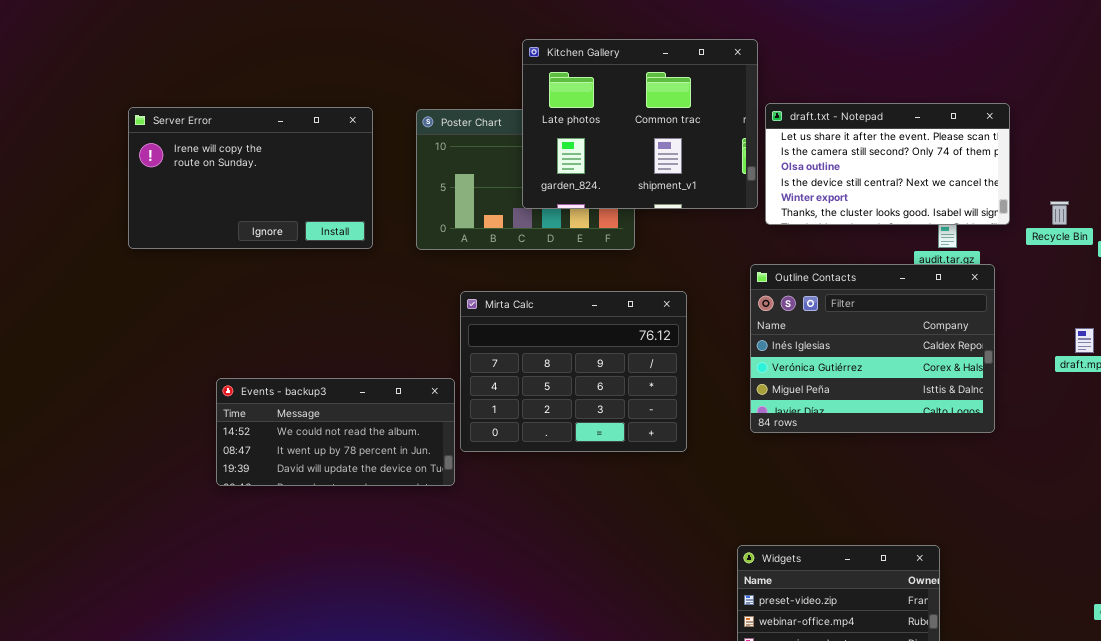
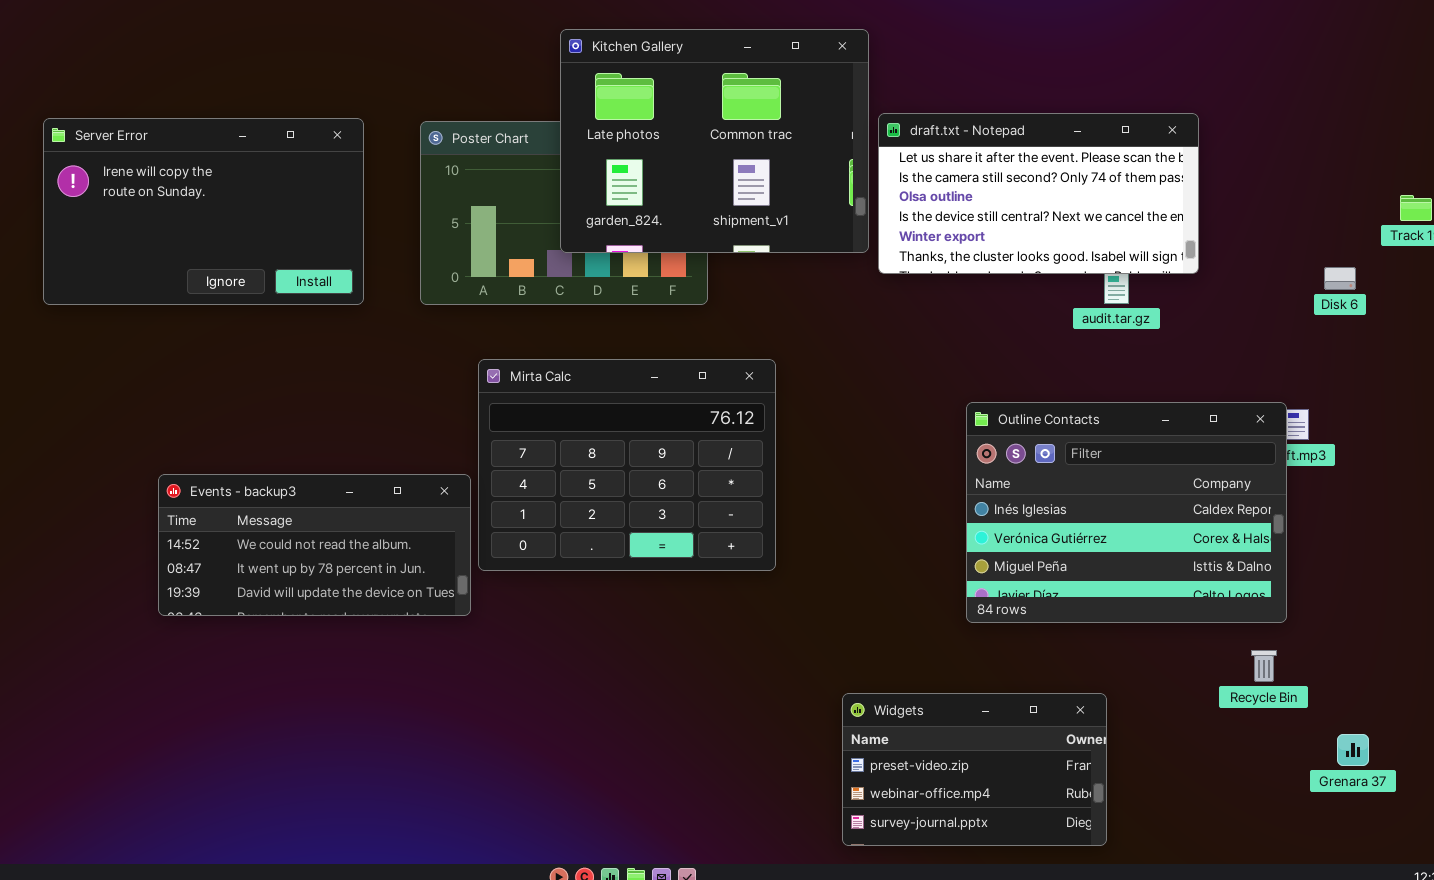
Recycle Bin: [1050,201,1069,225] -> [1251,650,1277,682], moved
Outline Contacts: [750,264,995,433] -> [966,402,1287,623], moved

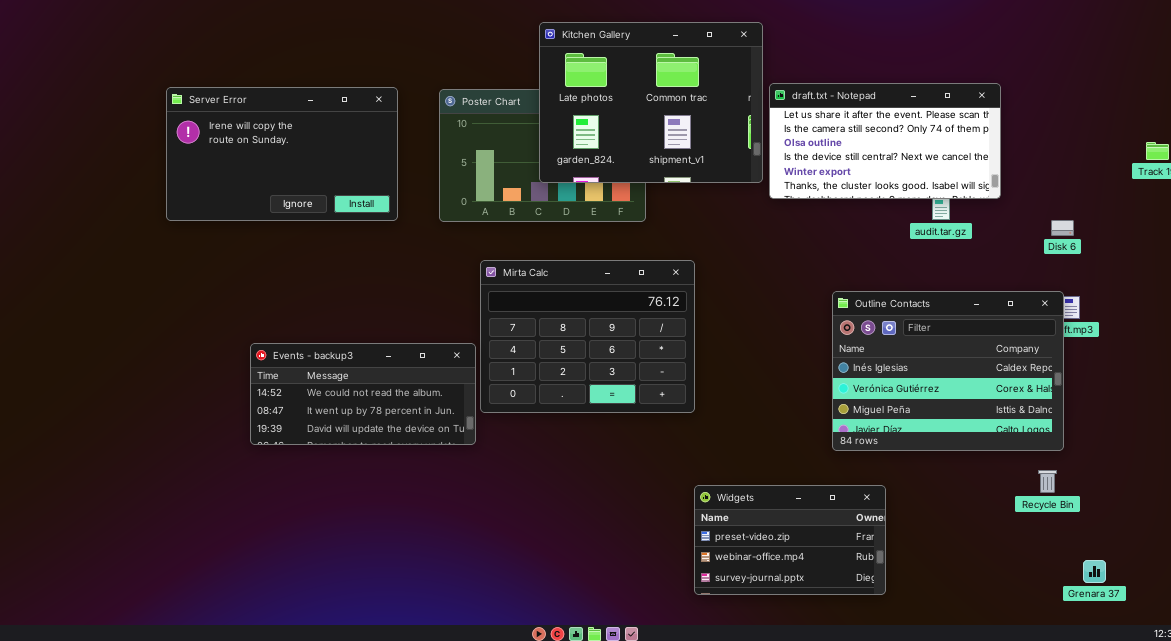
Disk 6: [1324,267,1356,290] -> [1051,220,1074,236], moved
Widgets: [842,693,1107,846] -> [694,485,886,595], moved
Grenara 37: [1337,734,1369,766] -> [1083,560,1106,583], moved

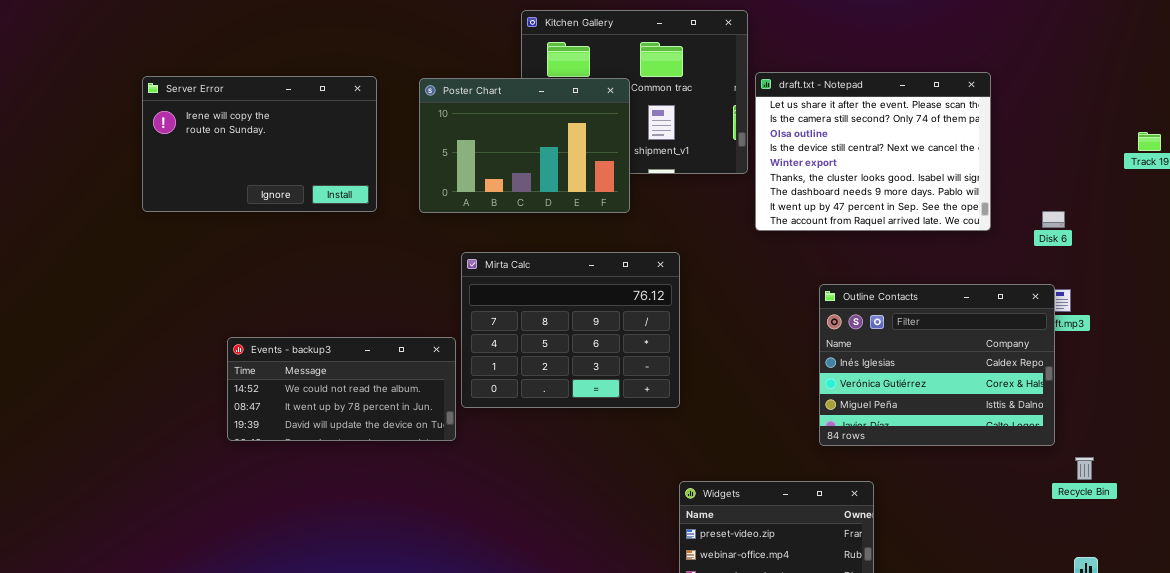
draft.txt - Notepad: [769,83,1001,199] -> [755,72,991,231], resized
Poster Chart: [439,89,646,222] -> [419,78,630,213], raised
Recycle Bin: [1038,470,1057,493] -> [1075,457,1094,480], moved

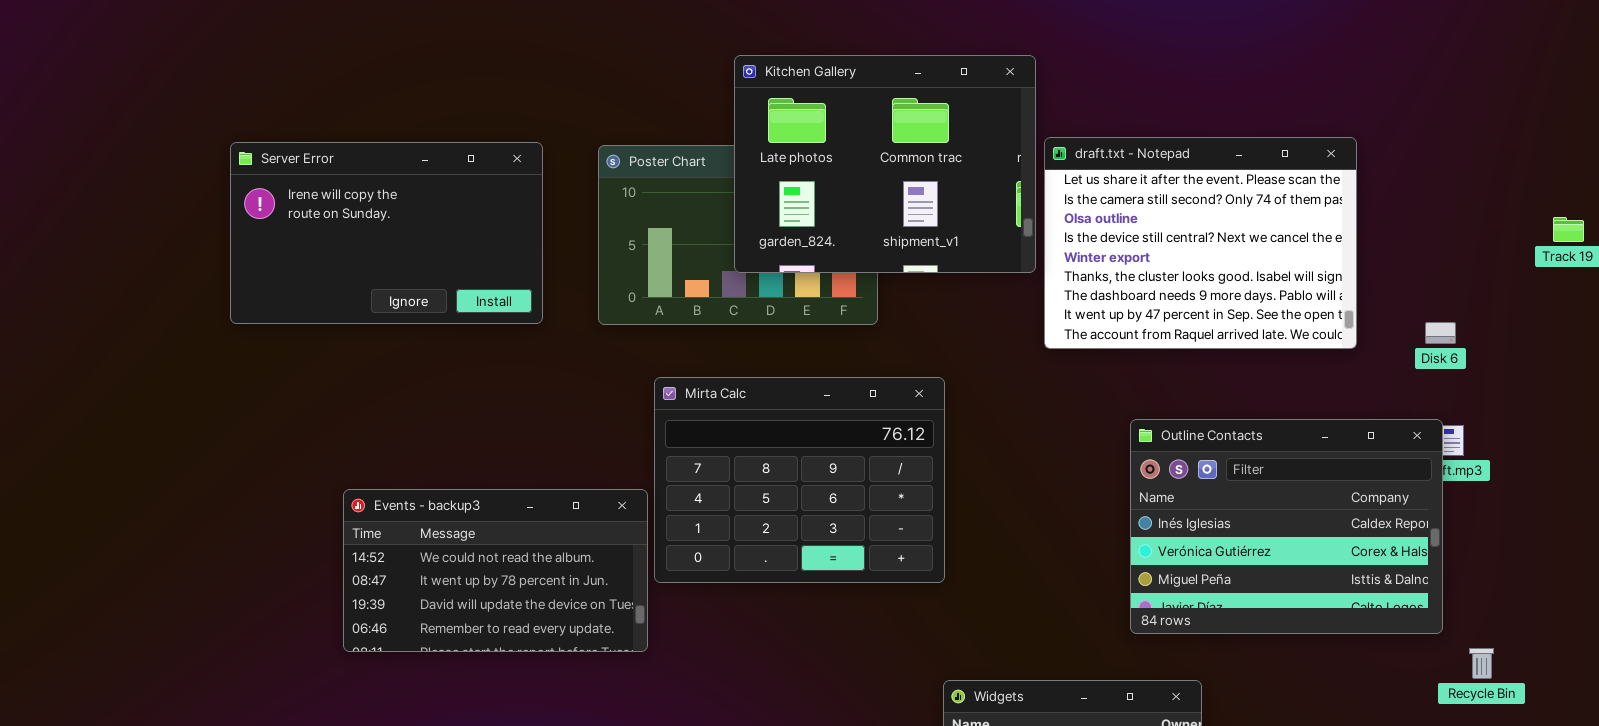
Kitchen Gallery: [521,10,748,174] -> [734,55,1036,273], raised
Events - backup3: [227,337,456,441] -> [343,489,648,652], resized

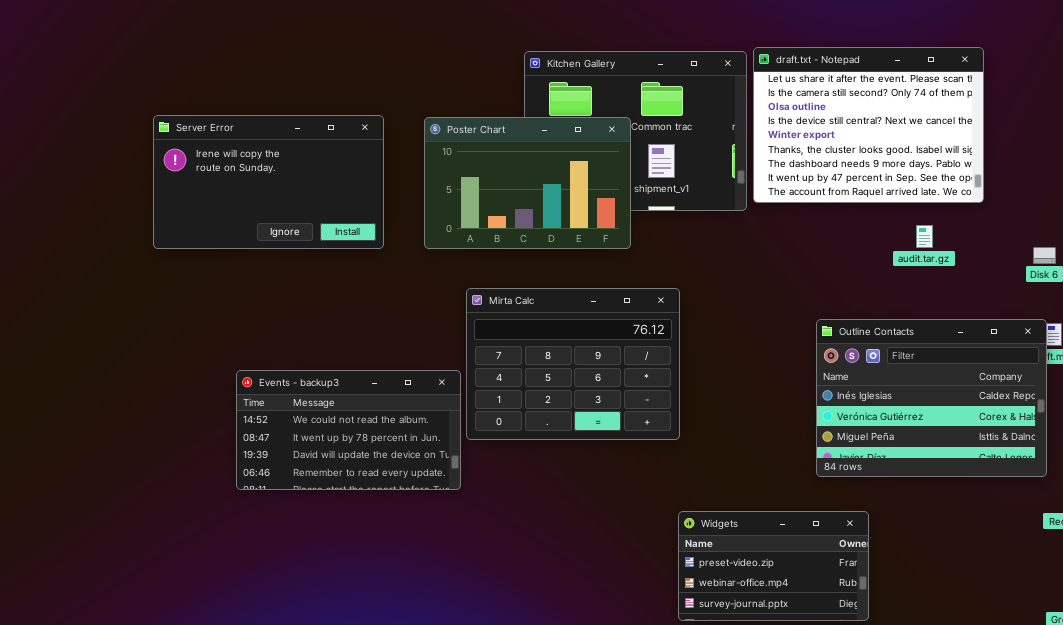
draft.txt - Notepad: [1044,137,1357,349] -> [753,47,984,203], moved
Poster Chart: [598,145,878,325] -> [424,117,631,249], raised

